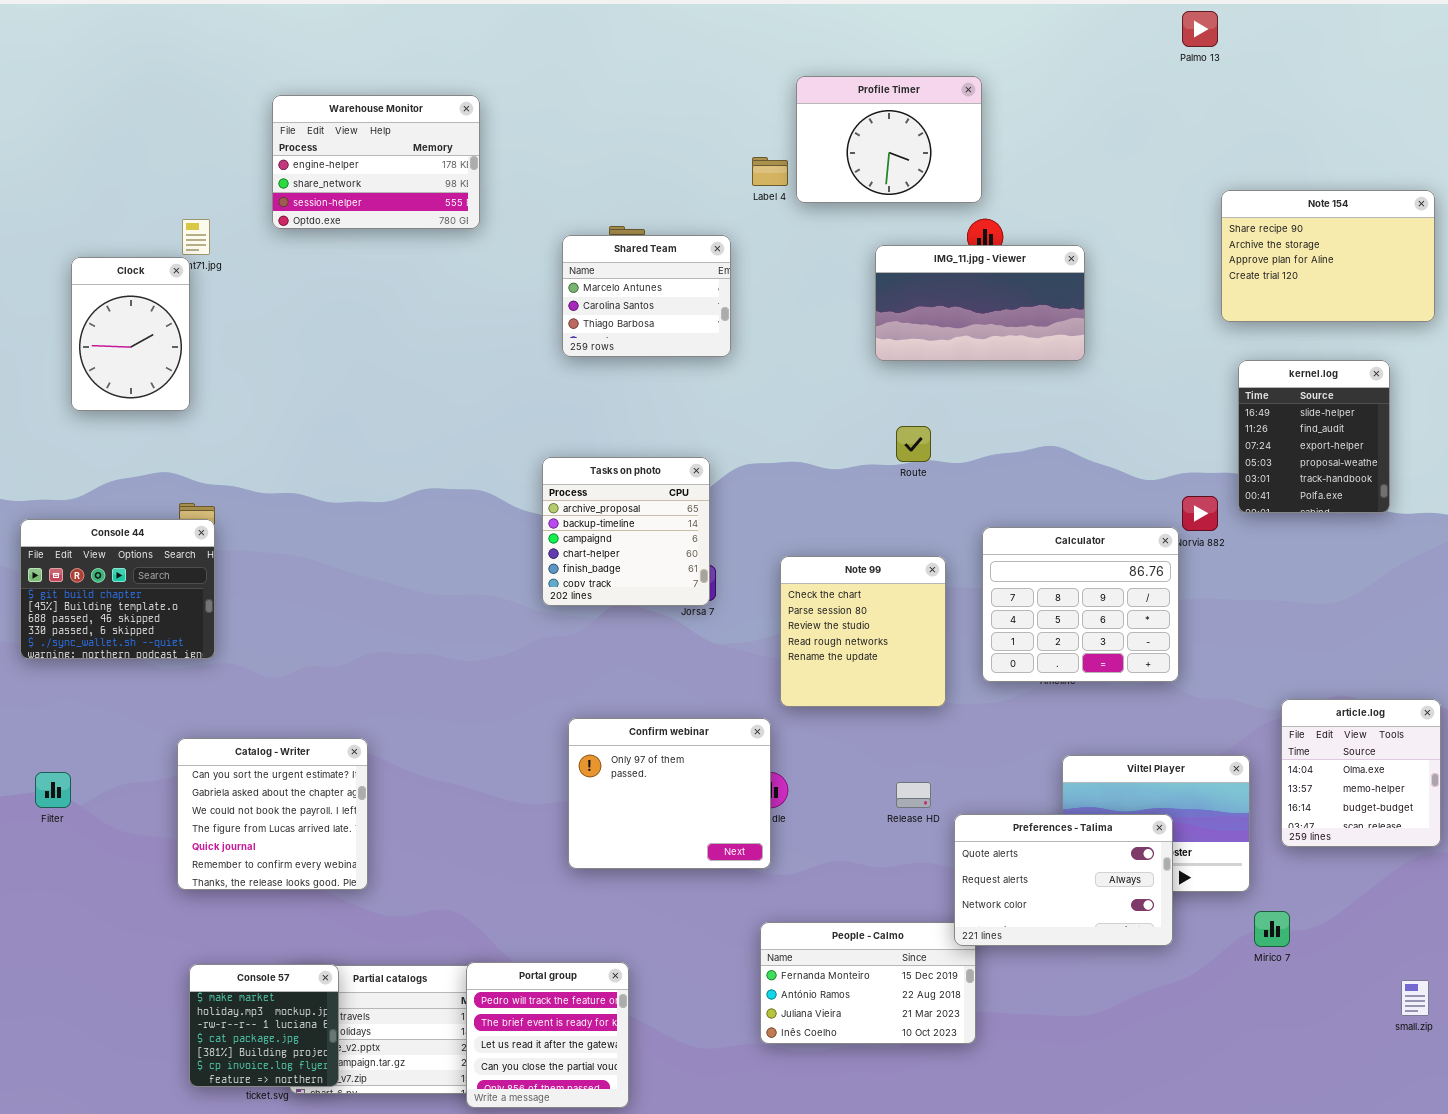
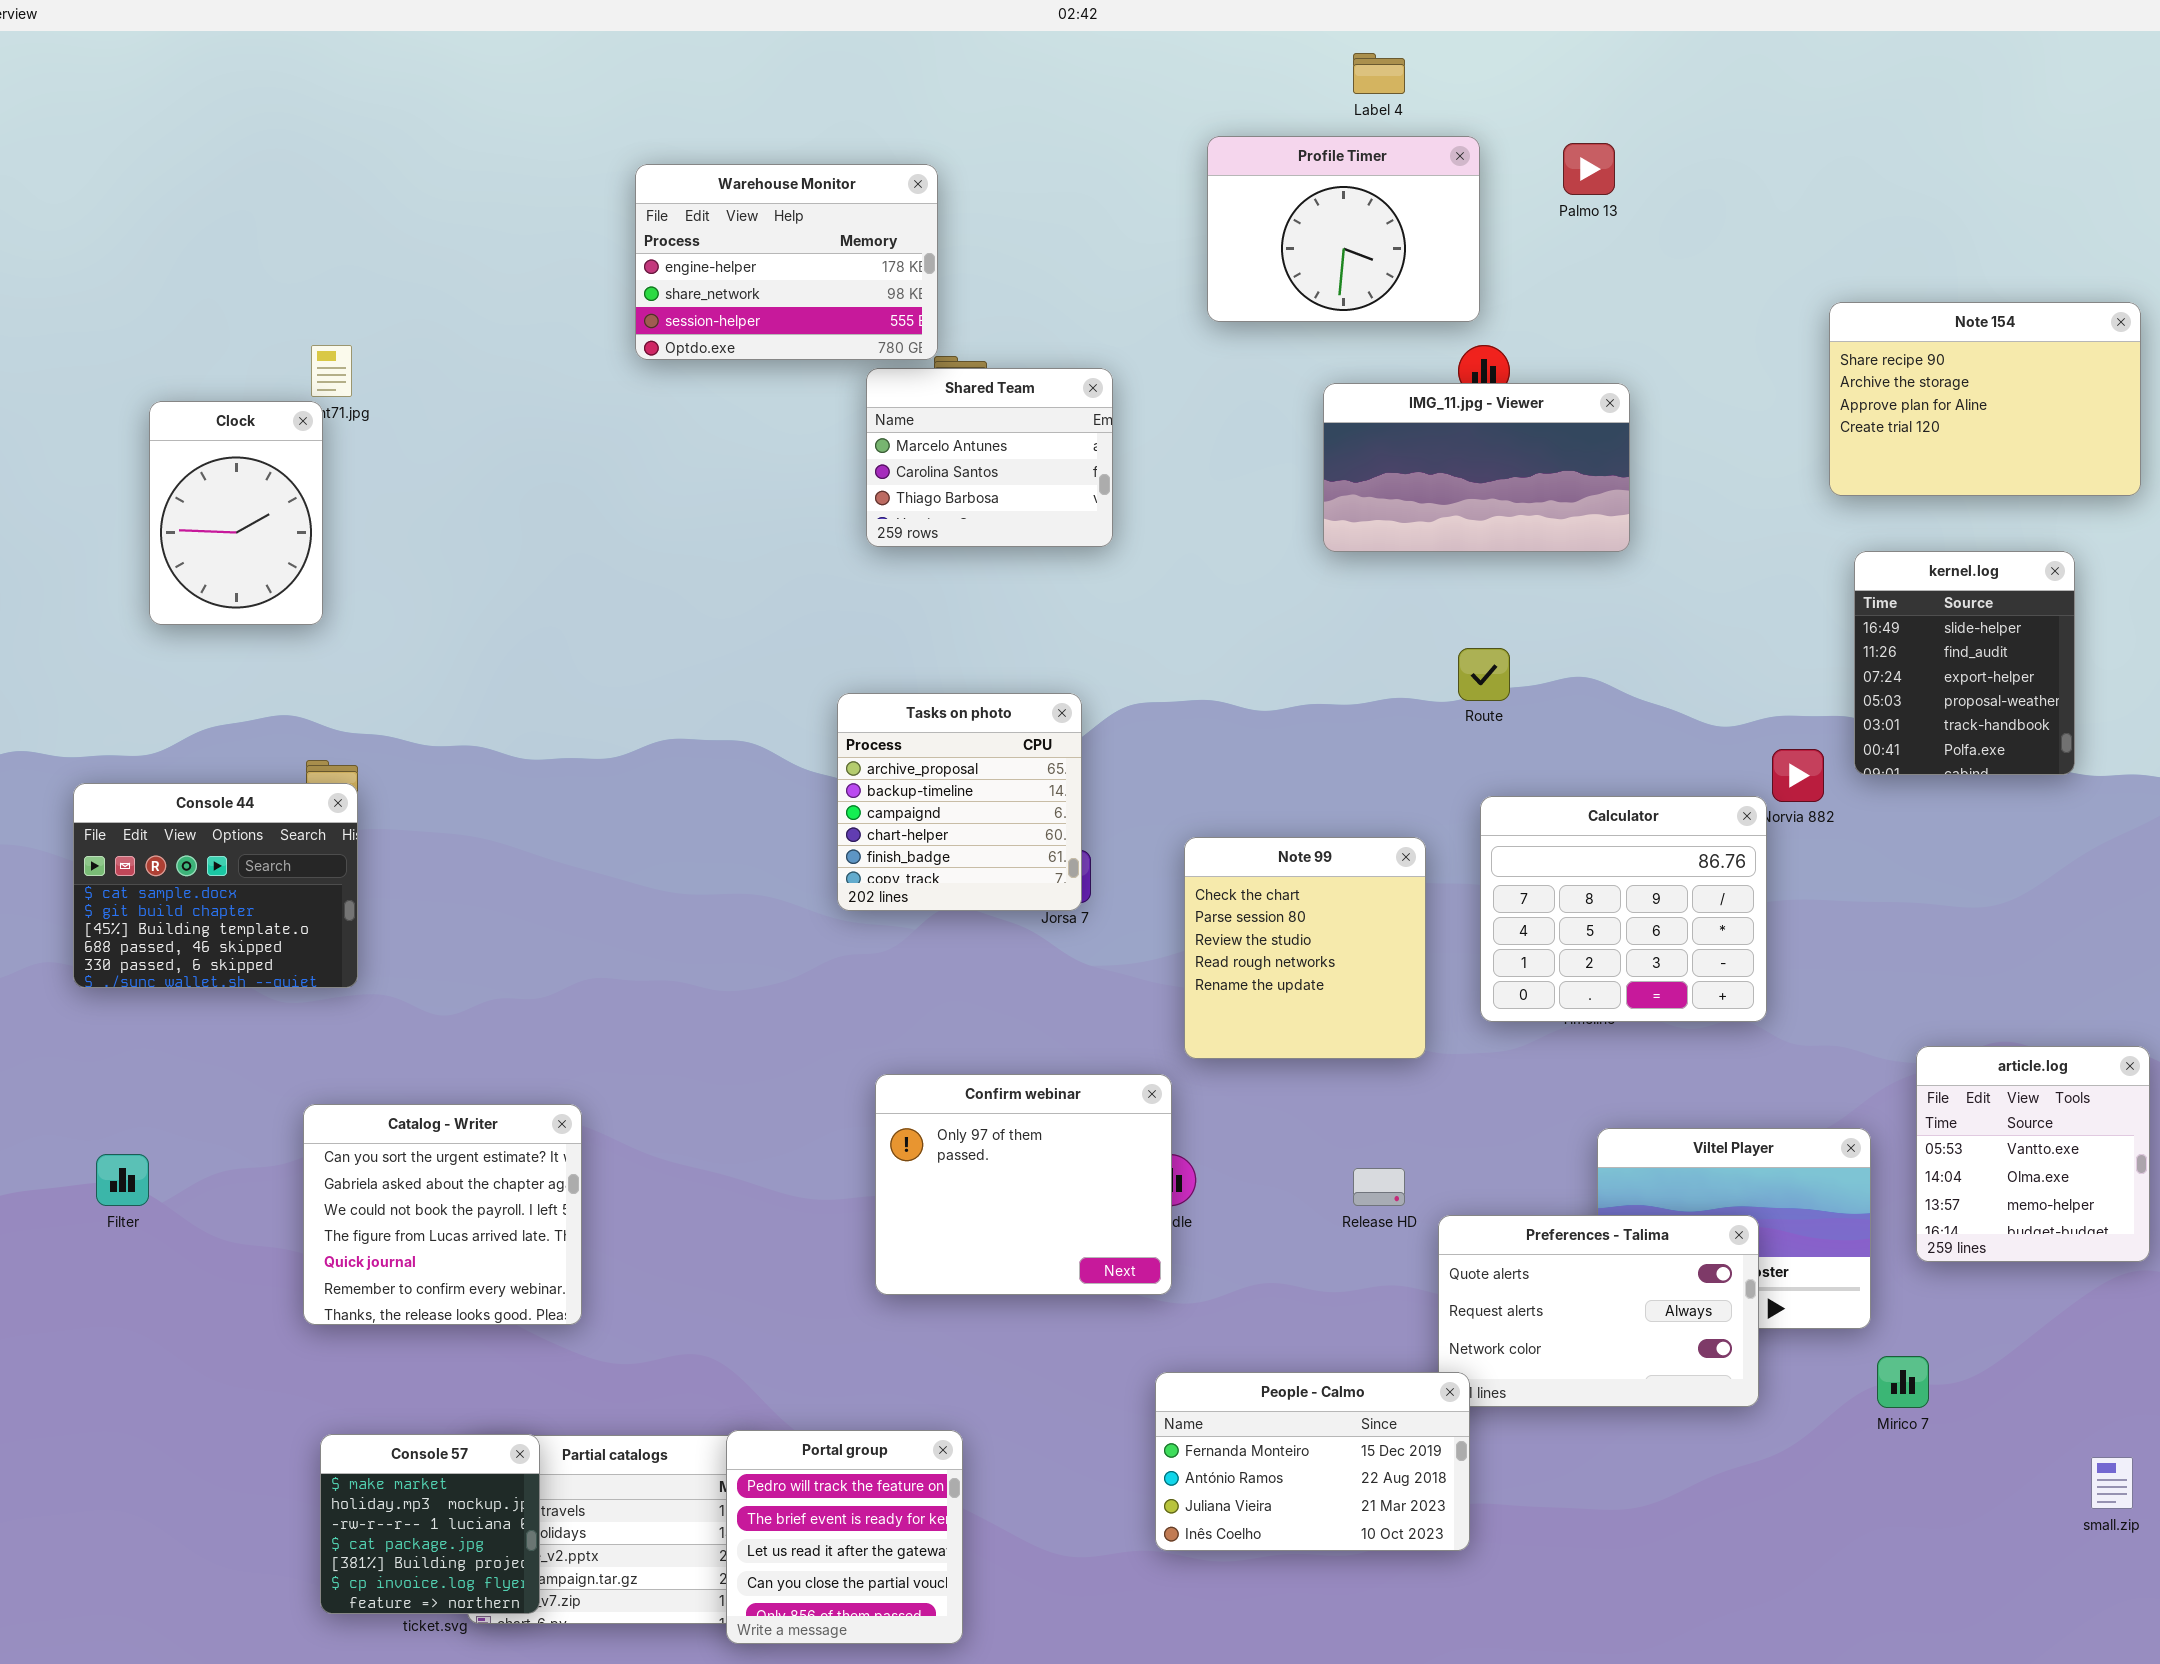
Palmo 13: [1182,11,1218,47] -> [1563,143,1615,195], moved
Warehouse Monitor: [272,95,480,229] -> [635,164,938,360], moved
Label 4: [752,157,788,186] -> [1353,53,1405,94], moved
Route: [896,426,931,462] -> [1458,648,1510,701], moved
Console 44: [20,519,215,659] -> [73,783,358,988], scrolled up 1 row
article.log: [1281,699,1441,847] -> [1916,1046,2150,1262], scrolled up 1 row
People - Calmo: [760,922,976,1044] -> [1155,1372,1470,1551], raised

